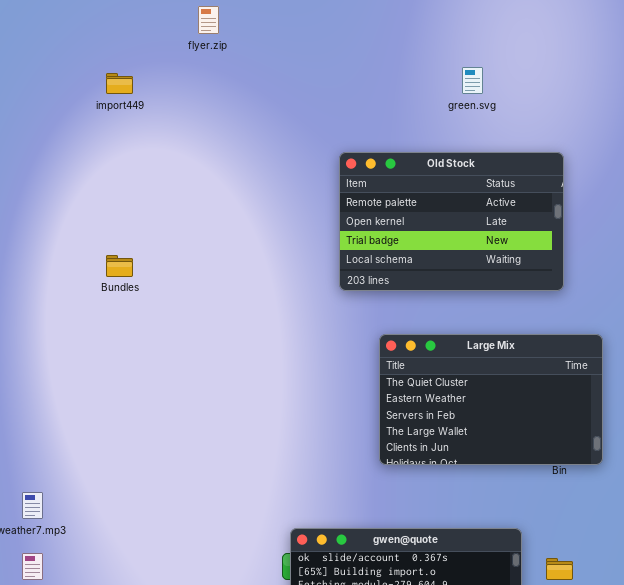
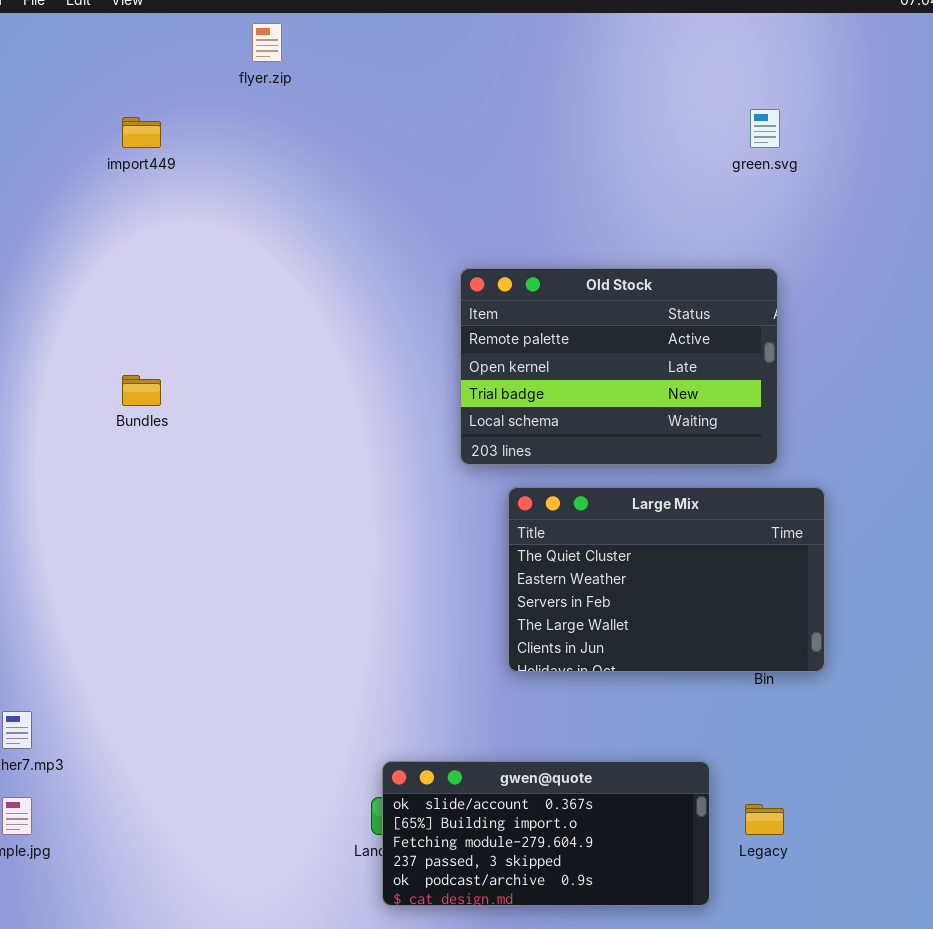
green.svg: [462,67,483,94] -> [750,109,780,148], moved
Old Stock: [339,152,564,291] -> [460,268,778,465], moved

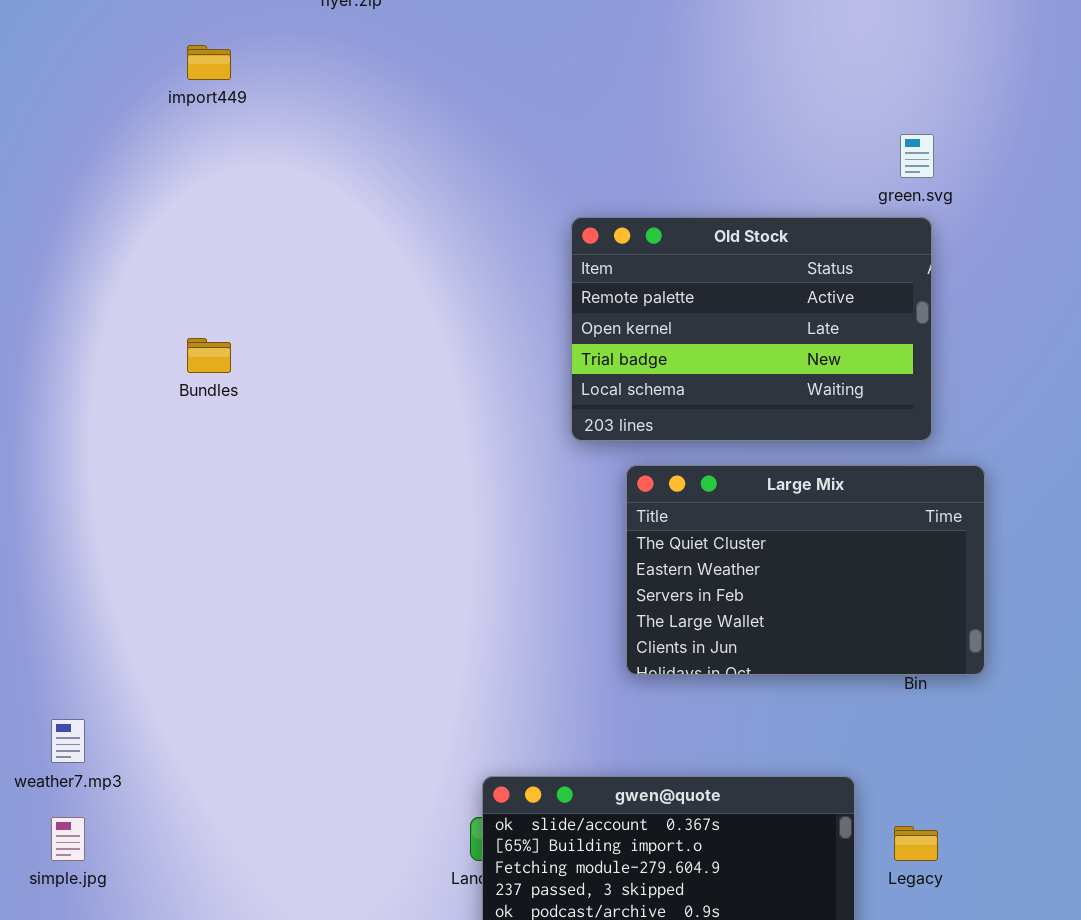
green.svg: [750,109,780,148] -> [900,134,934,178], moved

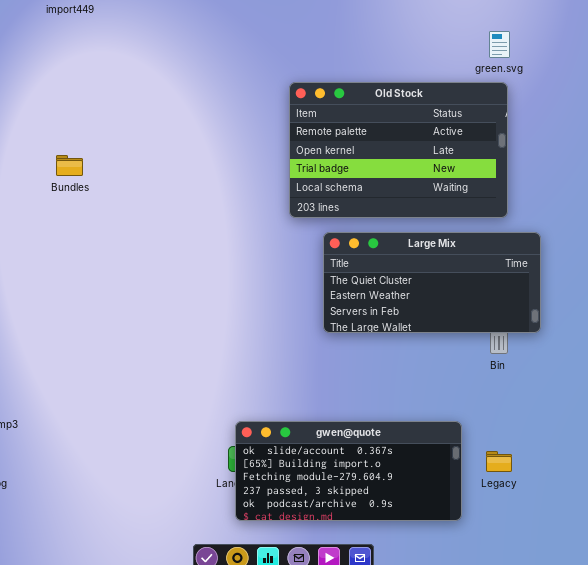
Large Mix: [626,465,985,675] -> [323,232,541,333], resized

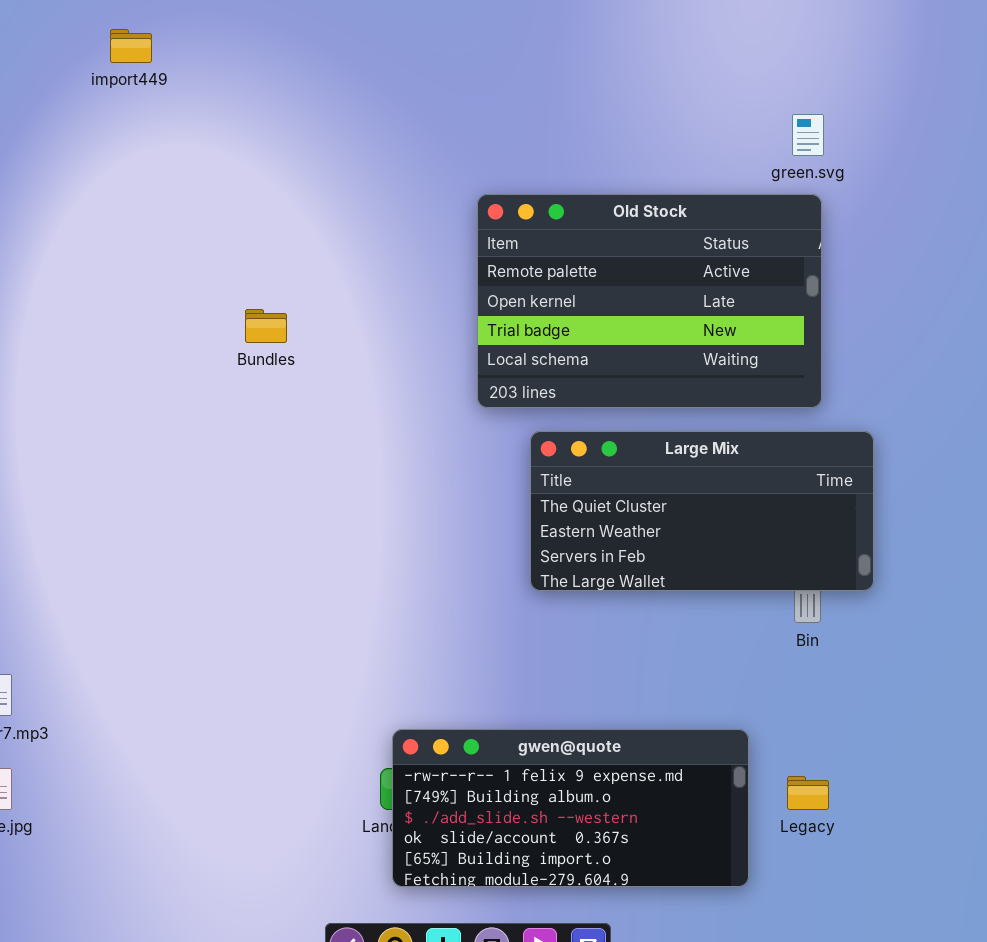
Bundles: [56,155,83,176] -> [245,309,287,343], moved
gwen@quote: [235,421,462,521] -> [392,729,749,887], scrolled up 3 rows

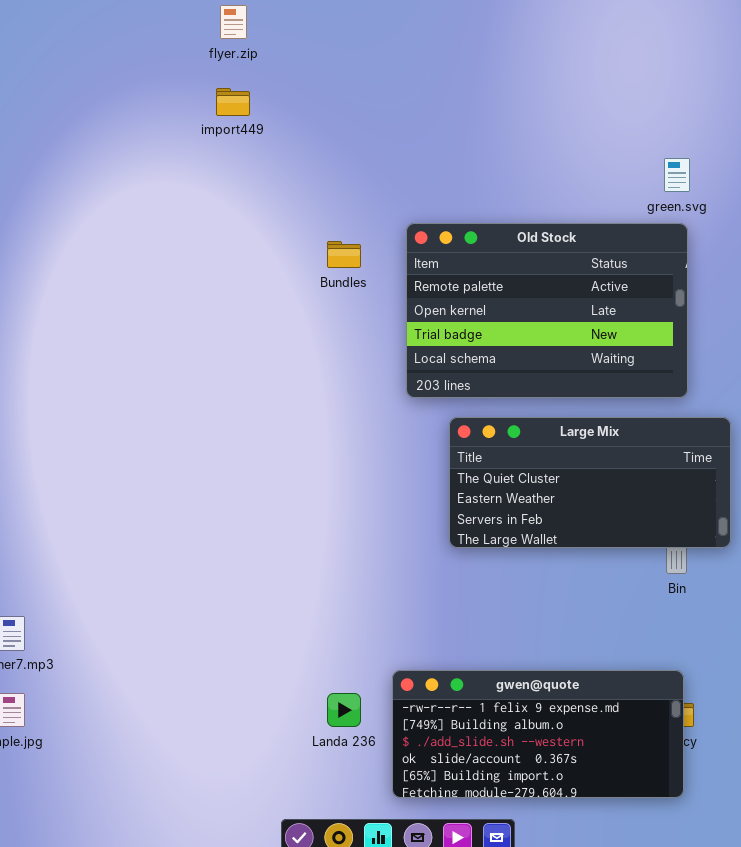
import449: [110,29,152,63] -> [216,88,250,116], moved
Bundles: [245,309,287,343] -> [327,241,361,268], moved
gwen@quote: [392,729,749,887] -> [392,670,684,798], moved

